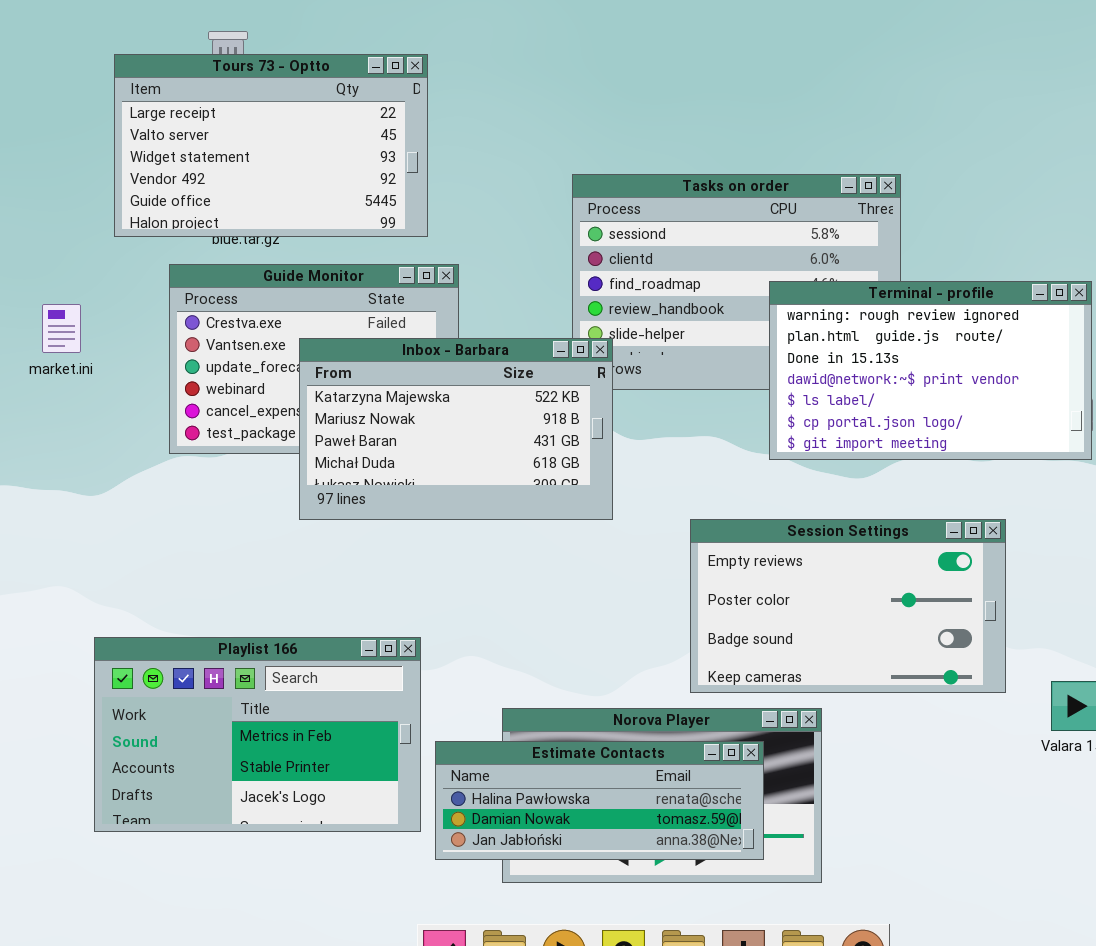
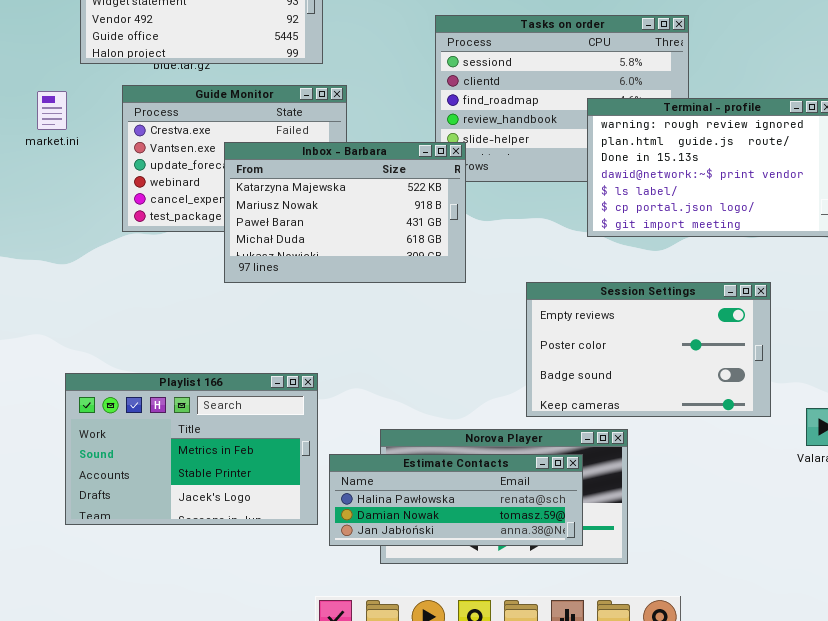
market.ini: [42,304,81,353] -> [37,91,67,130], moved

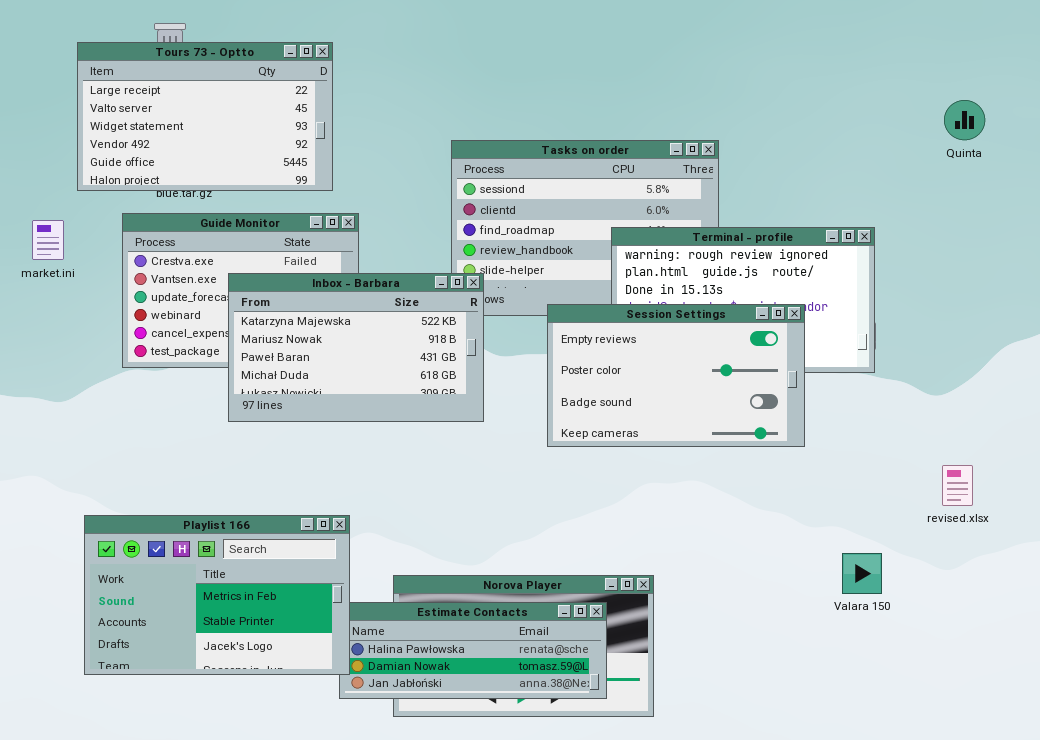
Session Settings: [526,282,771,417] -> [547,304,805,447], moved
Playlist 166: [65,373,318,525] -> [84,515,350,675], moved

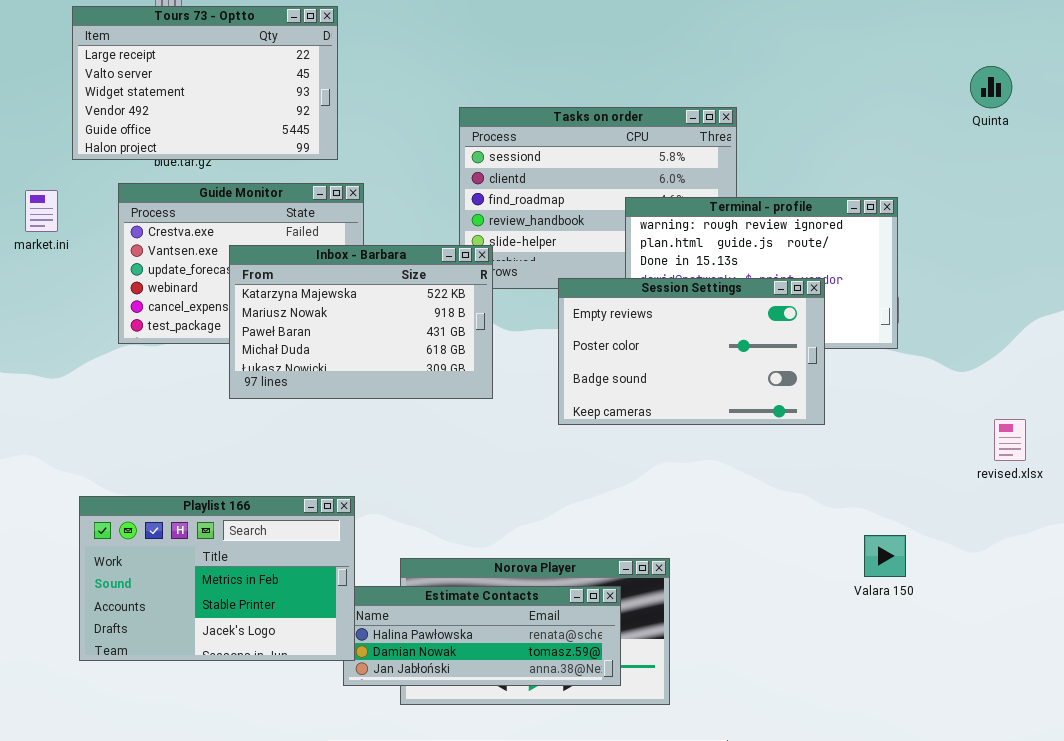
revised.xlsx: [942,465,973,506] -> [994,419,1026,461], moved

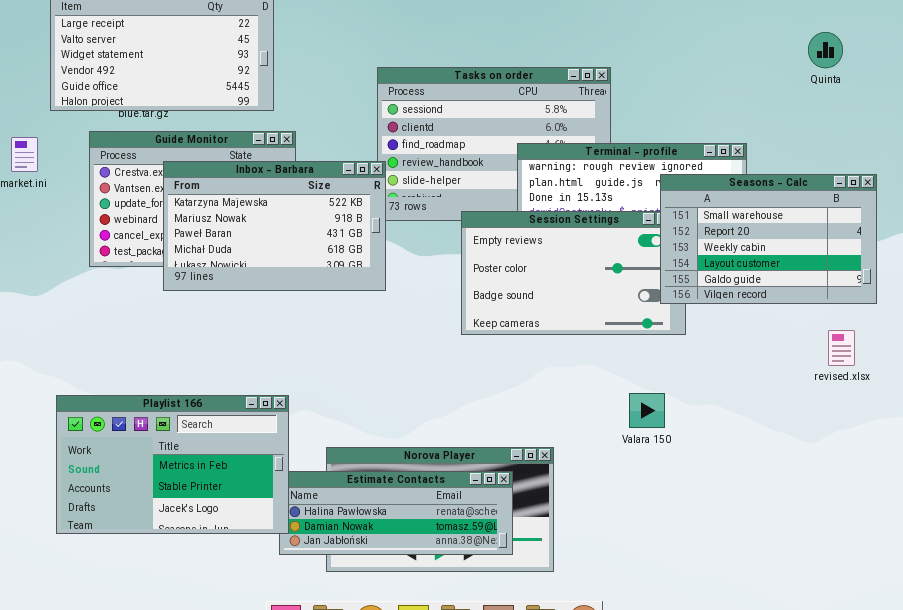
Seasons - Calc: none -> [660,174,877,304], opened
Inbox - Barbara: [229,245,493,399] -> [163,161,386,291], moved
Valara 150: [864,535,906,577] -> [629,393,665,428], moved

